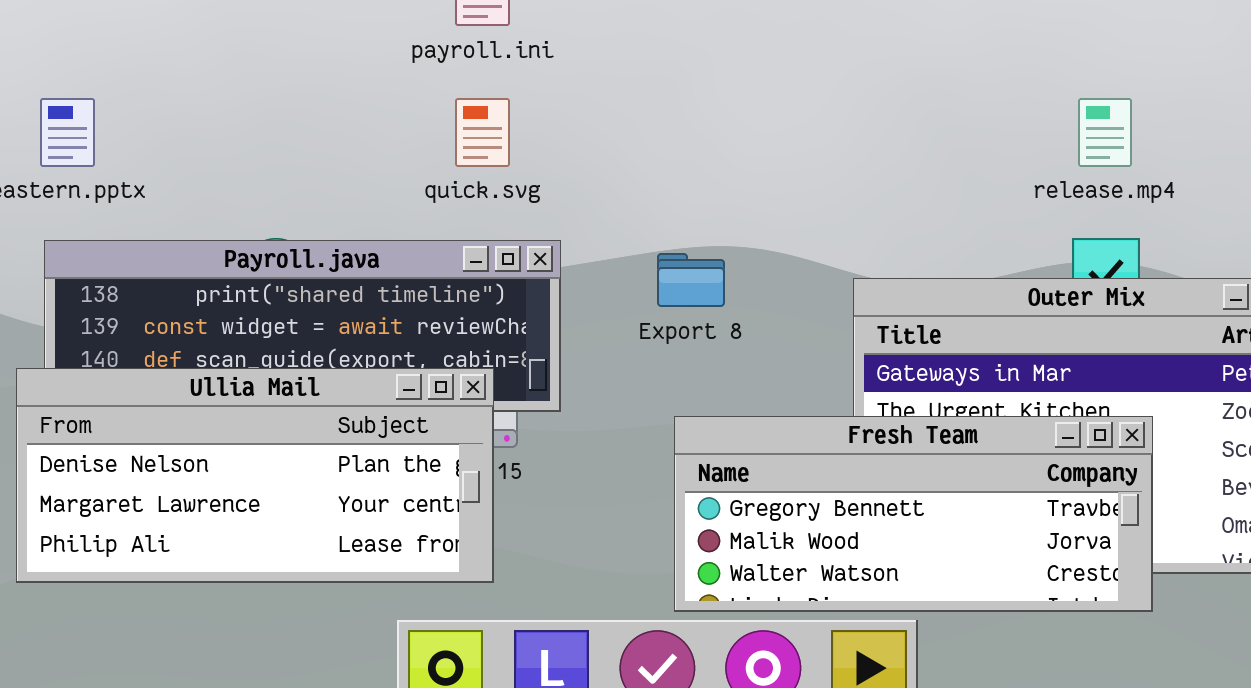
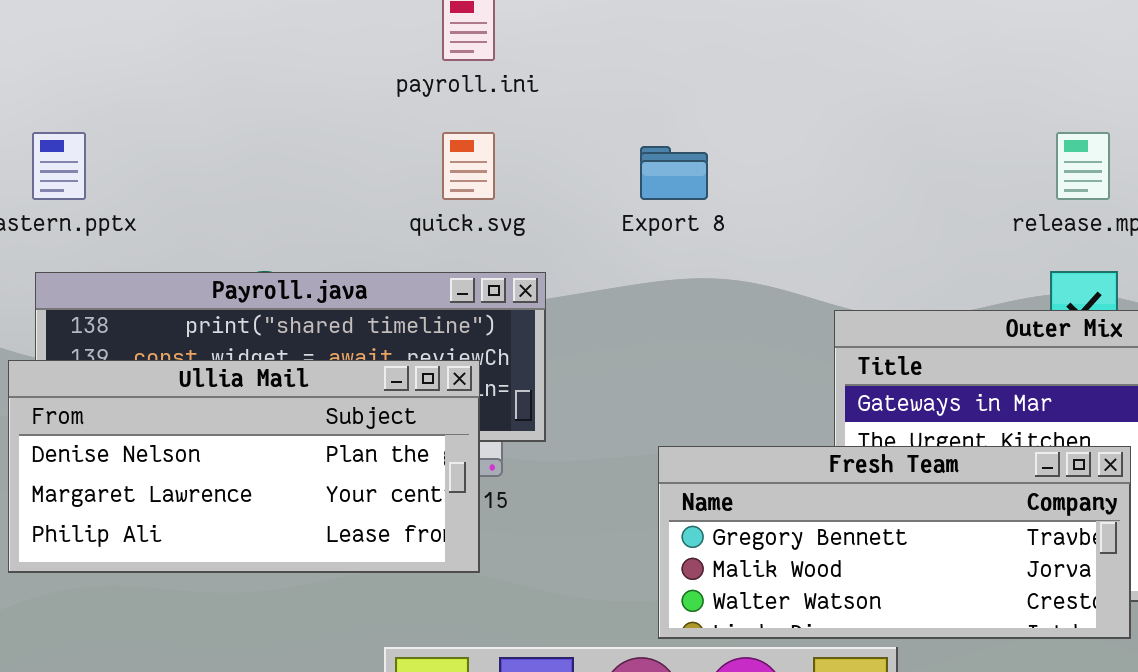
Export 8: [657,253,725,307] -> [640,146,708,200], moved
Ullia Mail: [16,368,494,583] -> [8,360,480,573], moved

